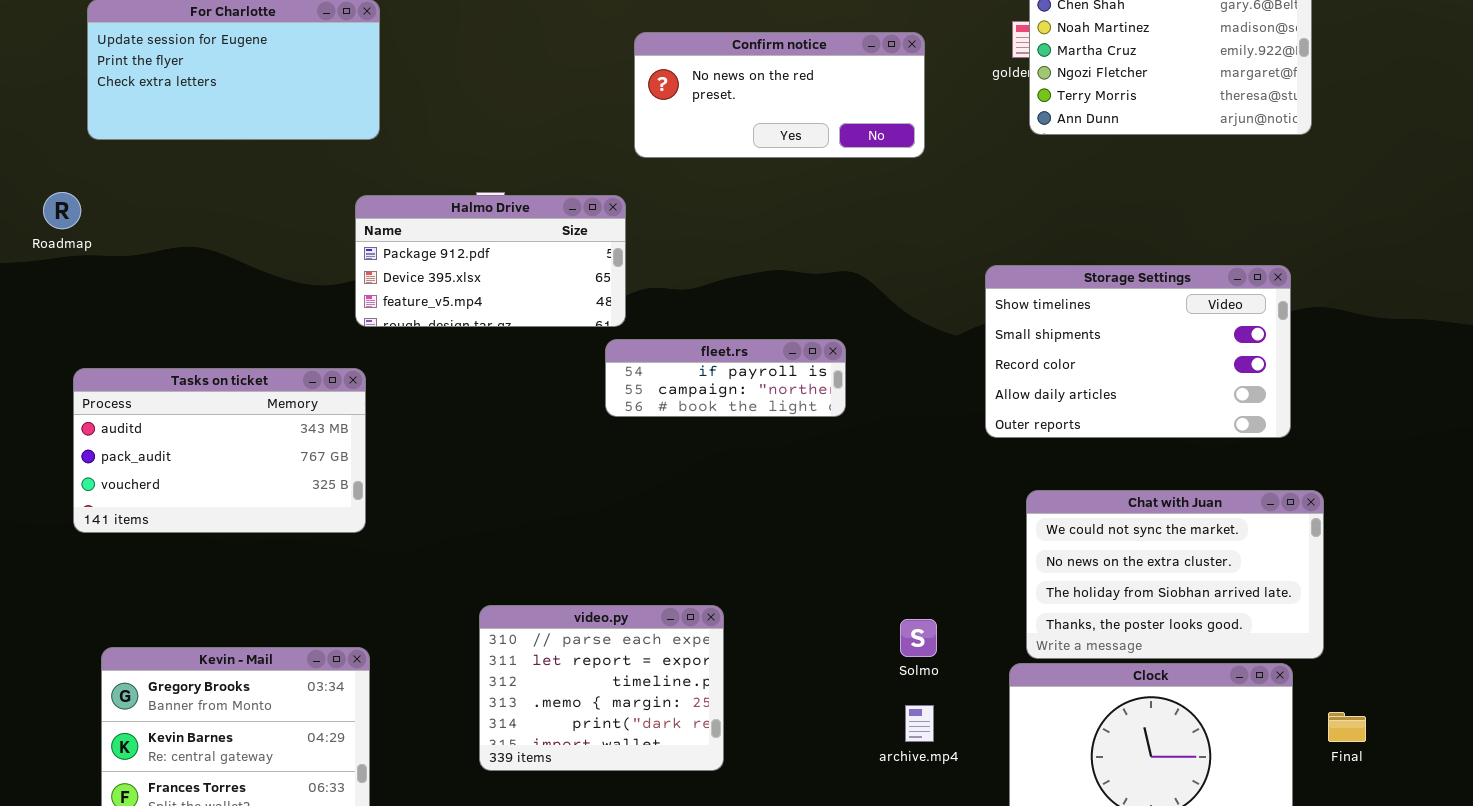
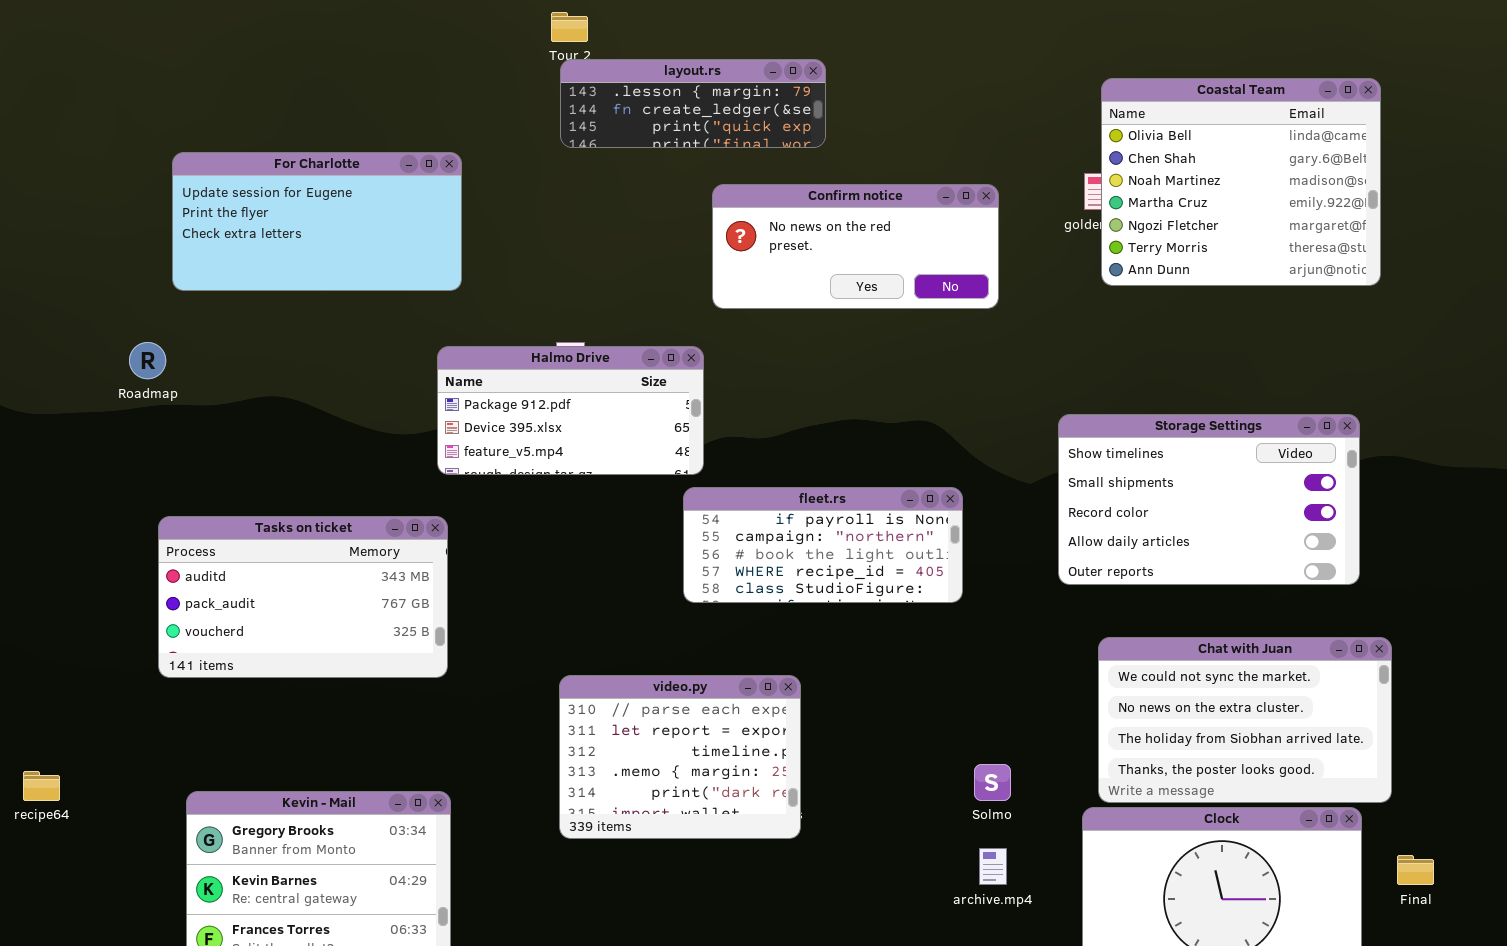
fleet.rs: [605,339,846,417] -> [683,487,963,603], resized
video.py: [479,605,724,771] -> [559,675,801,839], moved

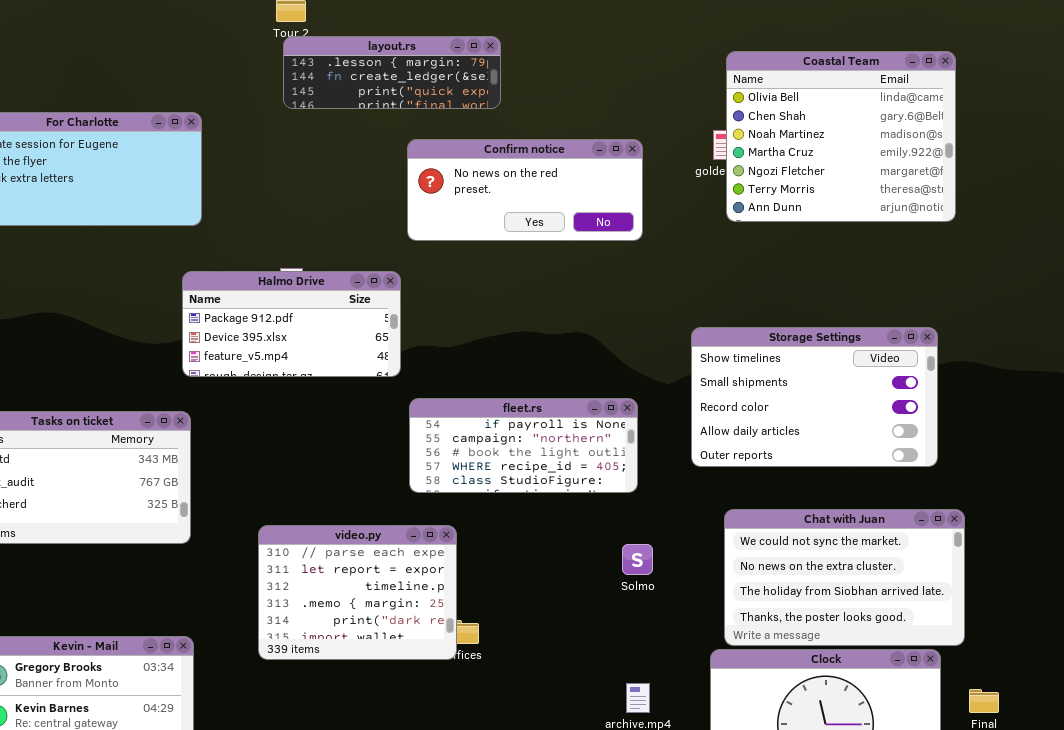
fleet.rs: [683,487,963,603] -> [409,398,638,493], moved
video.py: [559,675,801,839] -> [258,525,457,660], moved
Solmo: [974,764,1011,801] -> [622,544,653,575], moved

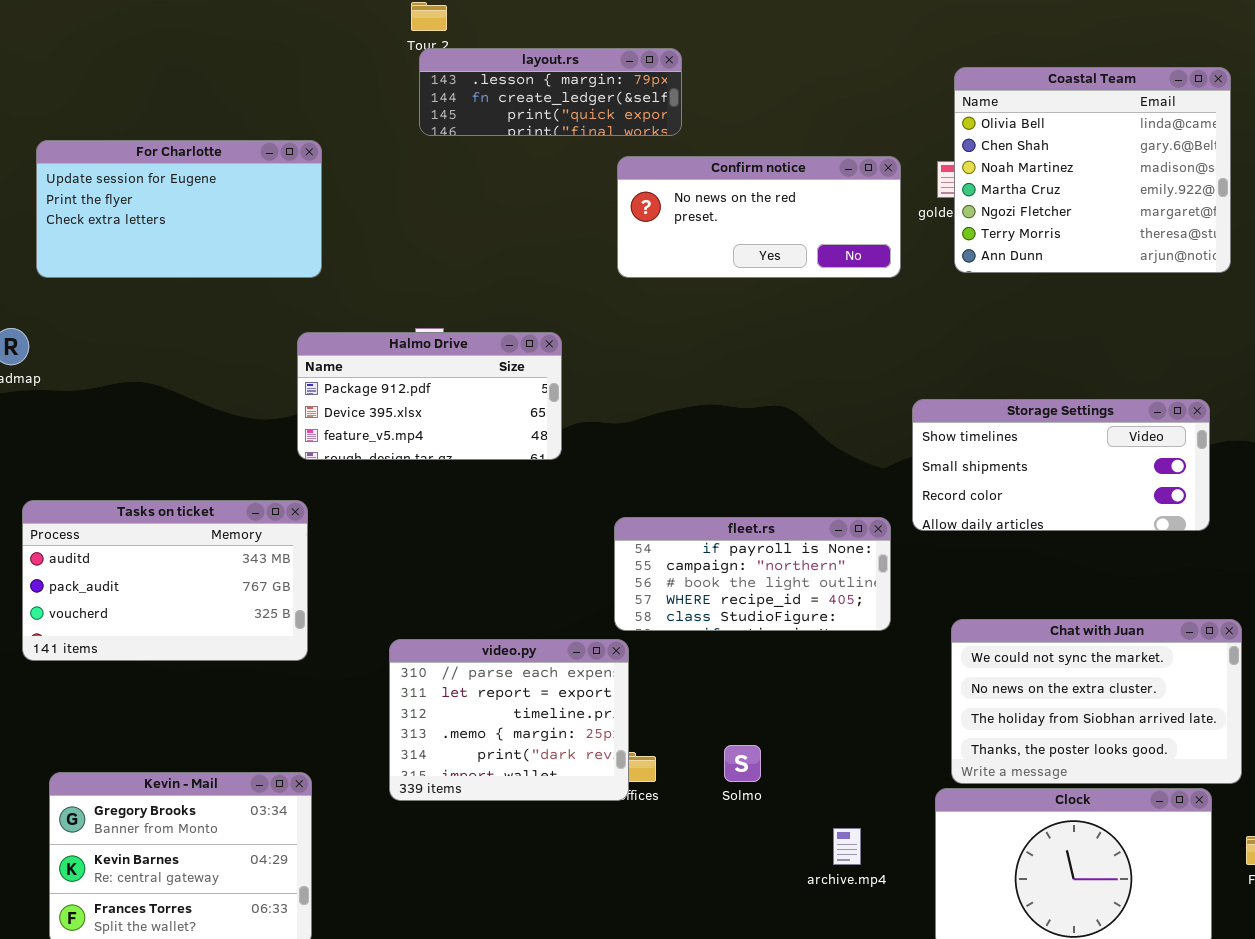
Confirm notice: [407,139,643,241] -> [617,156,901,278], moved
Storage Settings: [691,327,938,467] -> [912,399,1210,531], resized
fleet.rs: [409,398,638,493] -> [614,517,891,631], moved
Solmo: [622,544,653,575] -> [724,745,761,782], moved

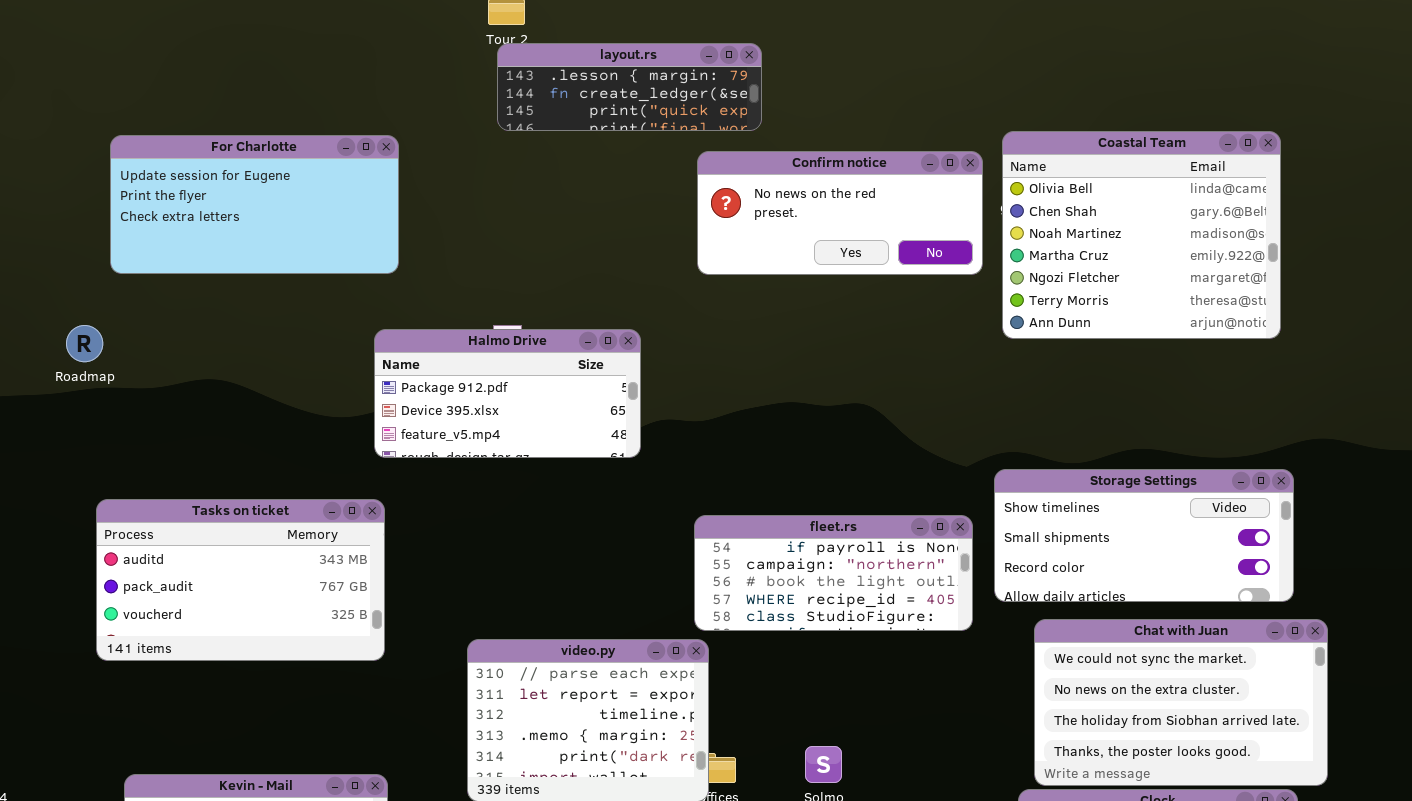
Coastal Team: [954,67,1231,273] -> [1002,131,1281,339], moved
Storage Settings: [912,399,1210,531] -> [994,469,1294,602], moved

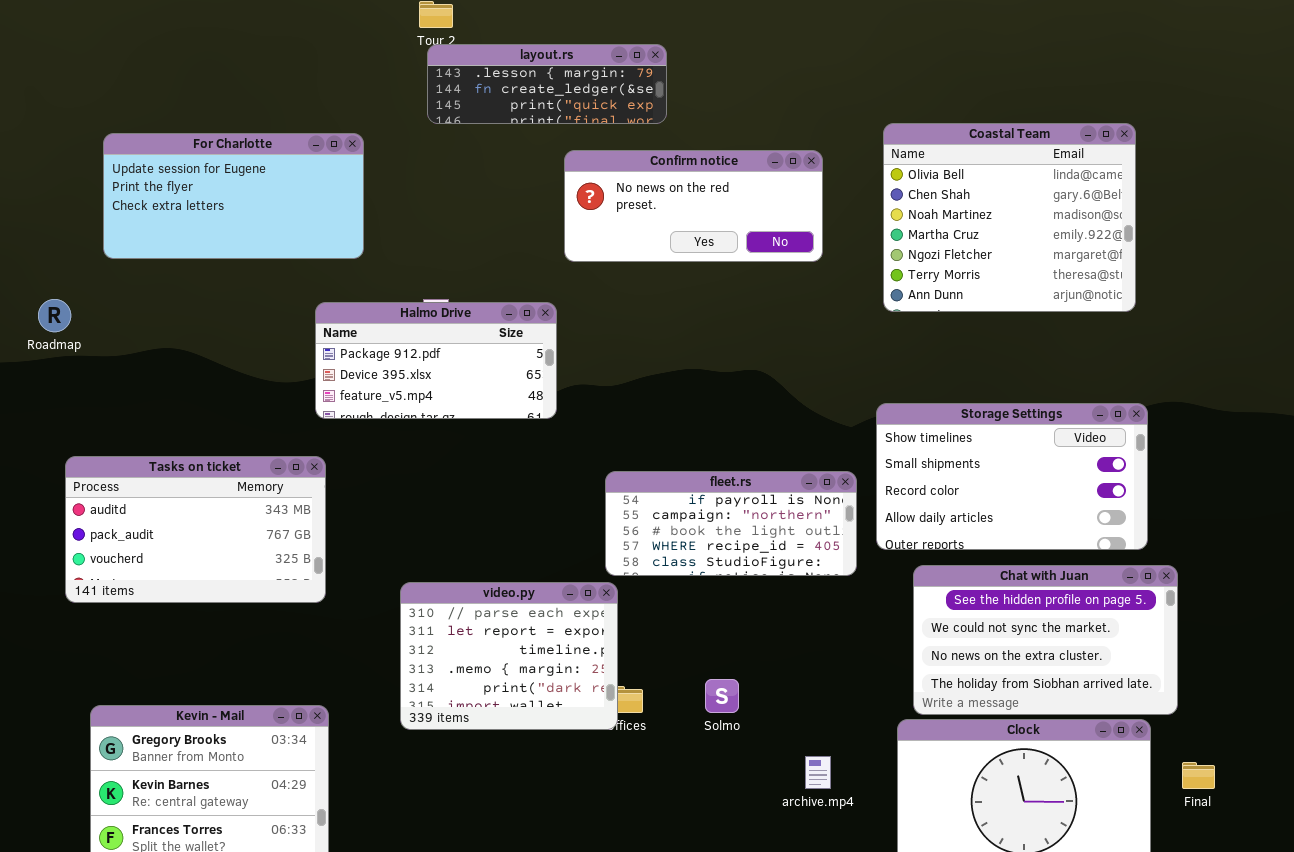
For Charlotte: [110,135,399,274] -> [103,133,364,259], moved
Confirm notice: [697,151,983,275] -> [564,150,823,262], moved
Storage Settings: [994,469,1294,602] -> [876,403,1148,550], resized
Chat with Juan: [1034,619,1328,786] -> [913,565,1178,715], scrolled up 1 row

